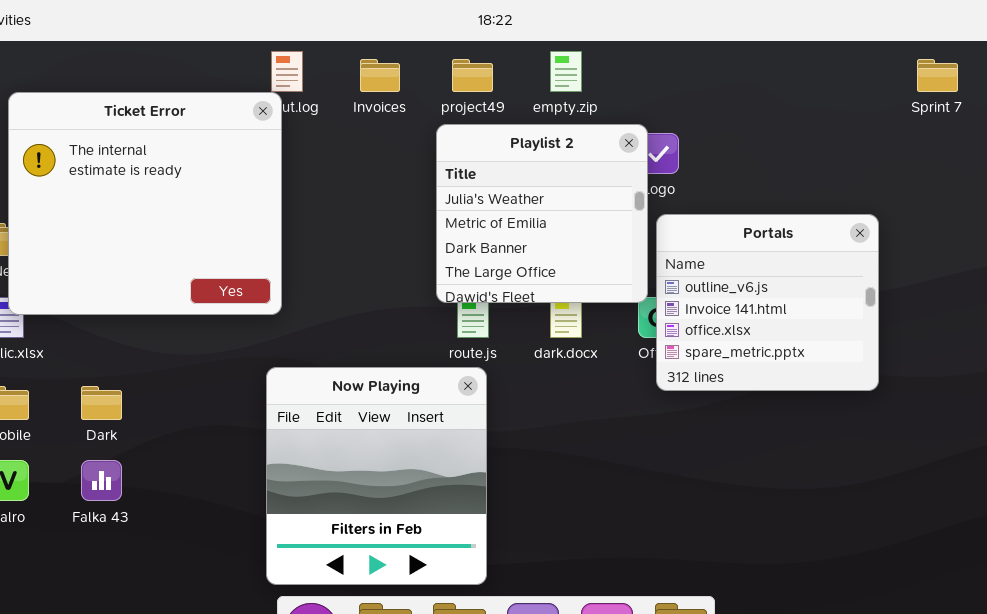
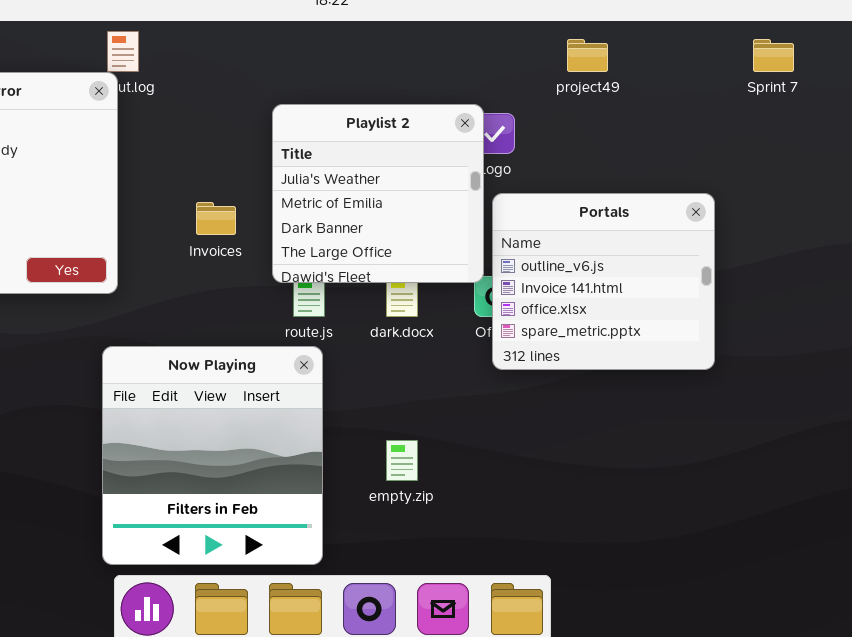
empty.zip: [550,51,582,92] -> [386,440,418,481], moved
Invoices: [360,59,400,92] -> [196,202,236,235], moved
project49: [452,59,493,92] -> [567,39,608,72], moved

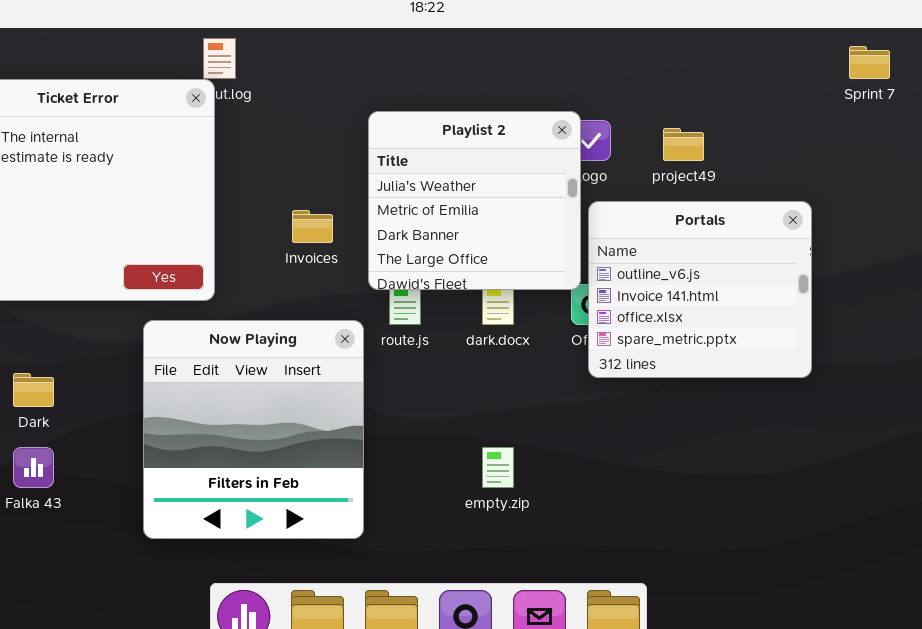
project49: [567,39,608,72] -> [663,128,704,161], moved
Now Playing: [102,346,323,565] -> [143,320,364,539], moved

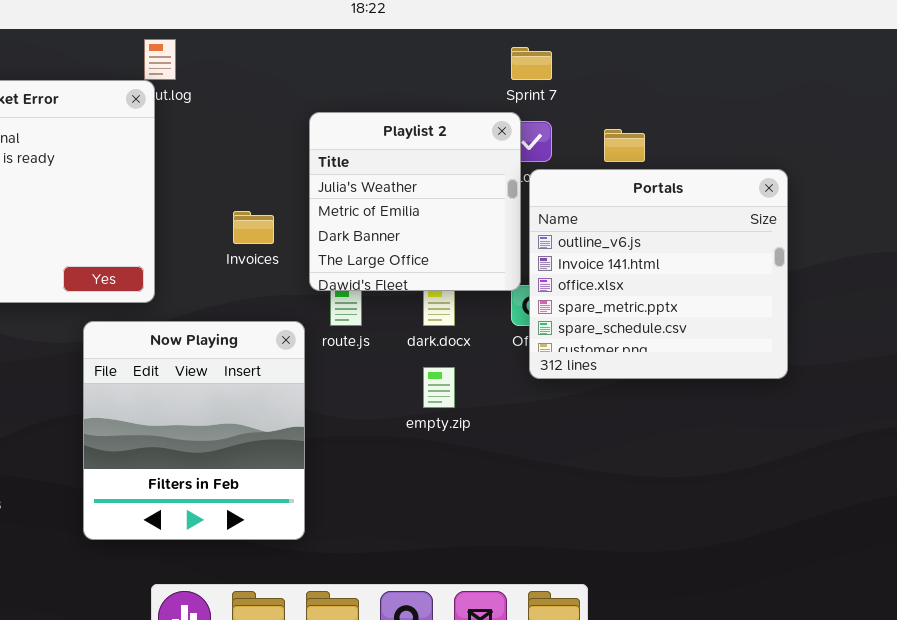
Sprint 7: [849,46,890,79] -> [511,47,552,80], moved
Portals: [588,201,812,378] -> [529,169,788,379], resized
empty.zip: [482,447,514,488] -> [423,367,455,408], moved

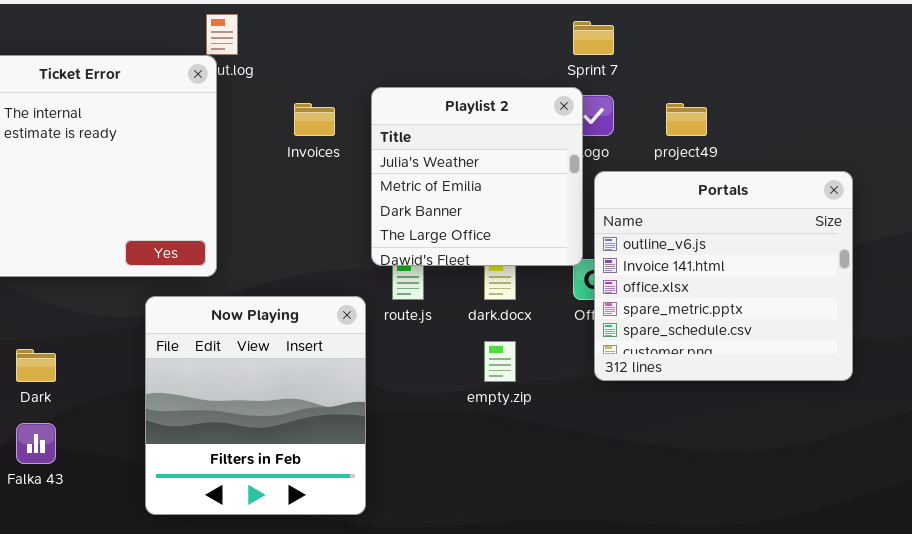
Portals: [529,169,788,379] -> [594,171,853,381], moved
Invoices: [233,211,274,244] -> [294,103,335,136], moved

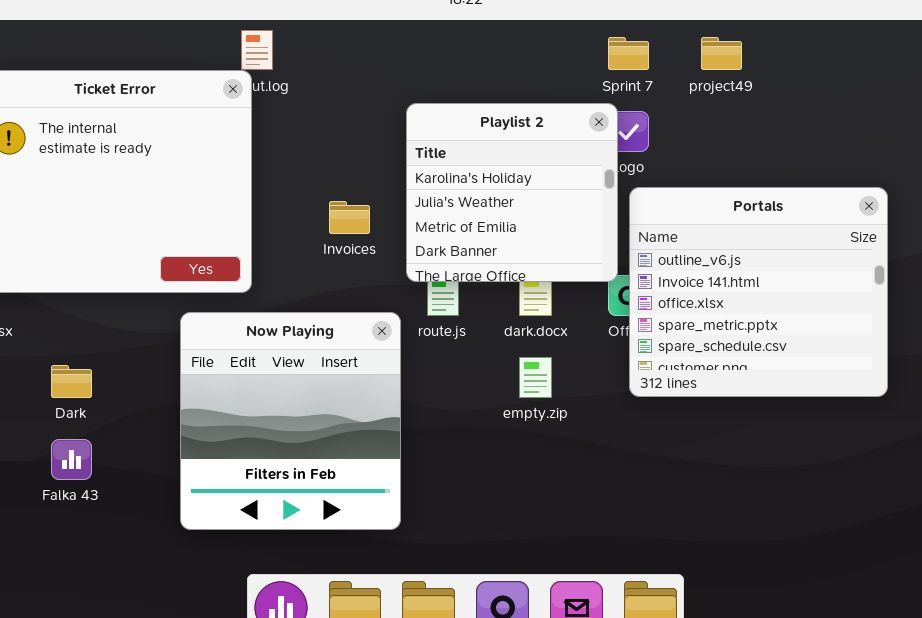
Playlist 2: [371,87,583,266] -> [406,103,618,282], scrolled up 1 row
Invoices: [294,103,335,136] -> [329,201,370,234], moved
project49: [666,103,707,136] -> [701,37,742,70], moved

